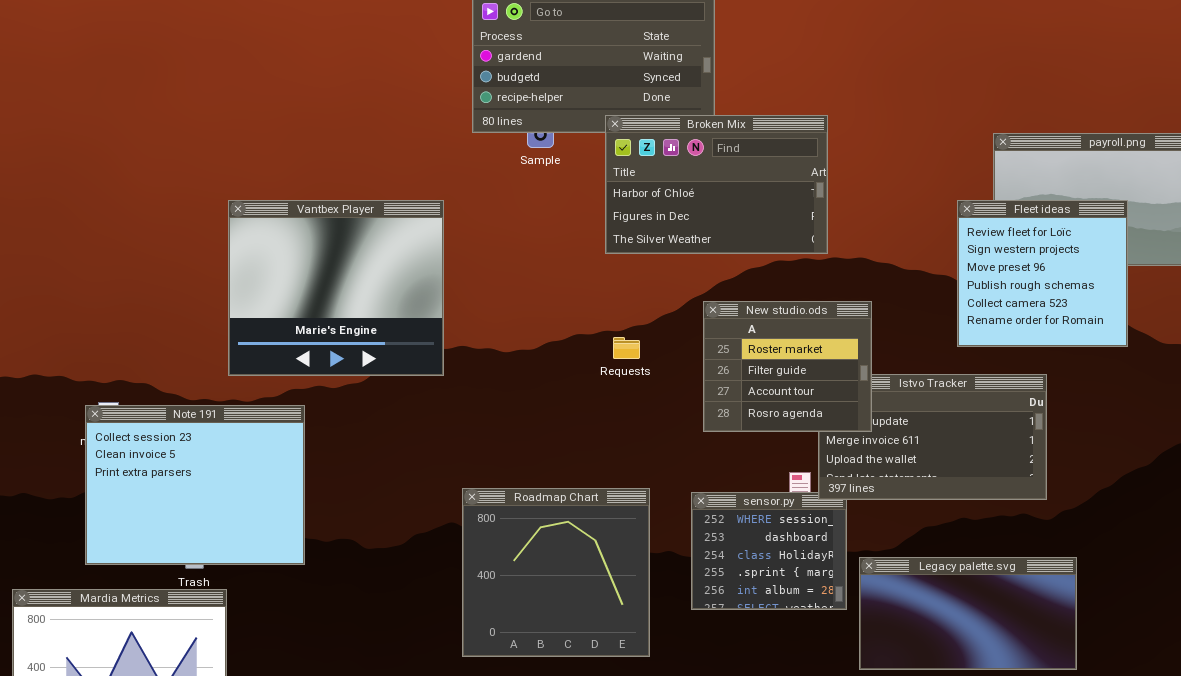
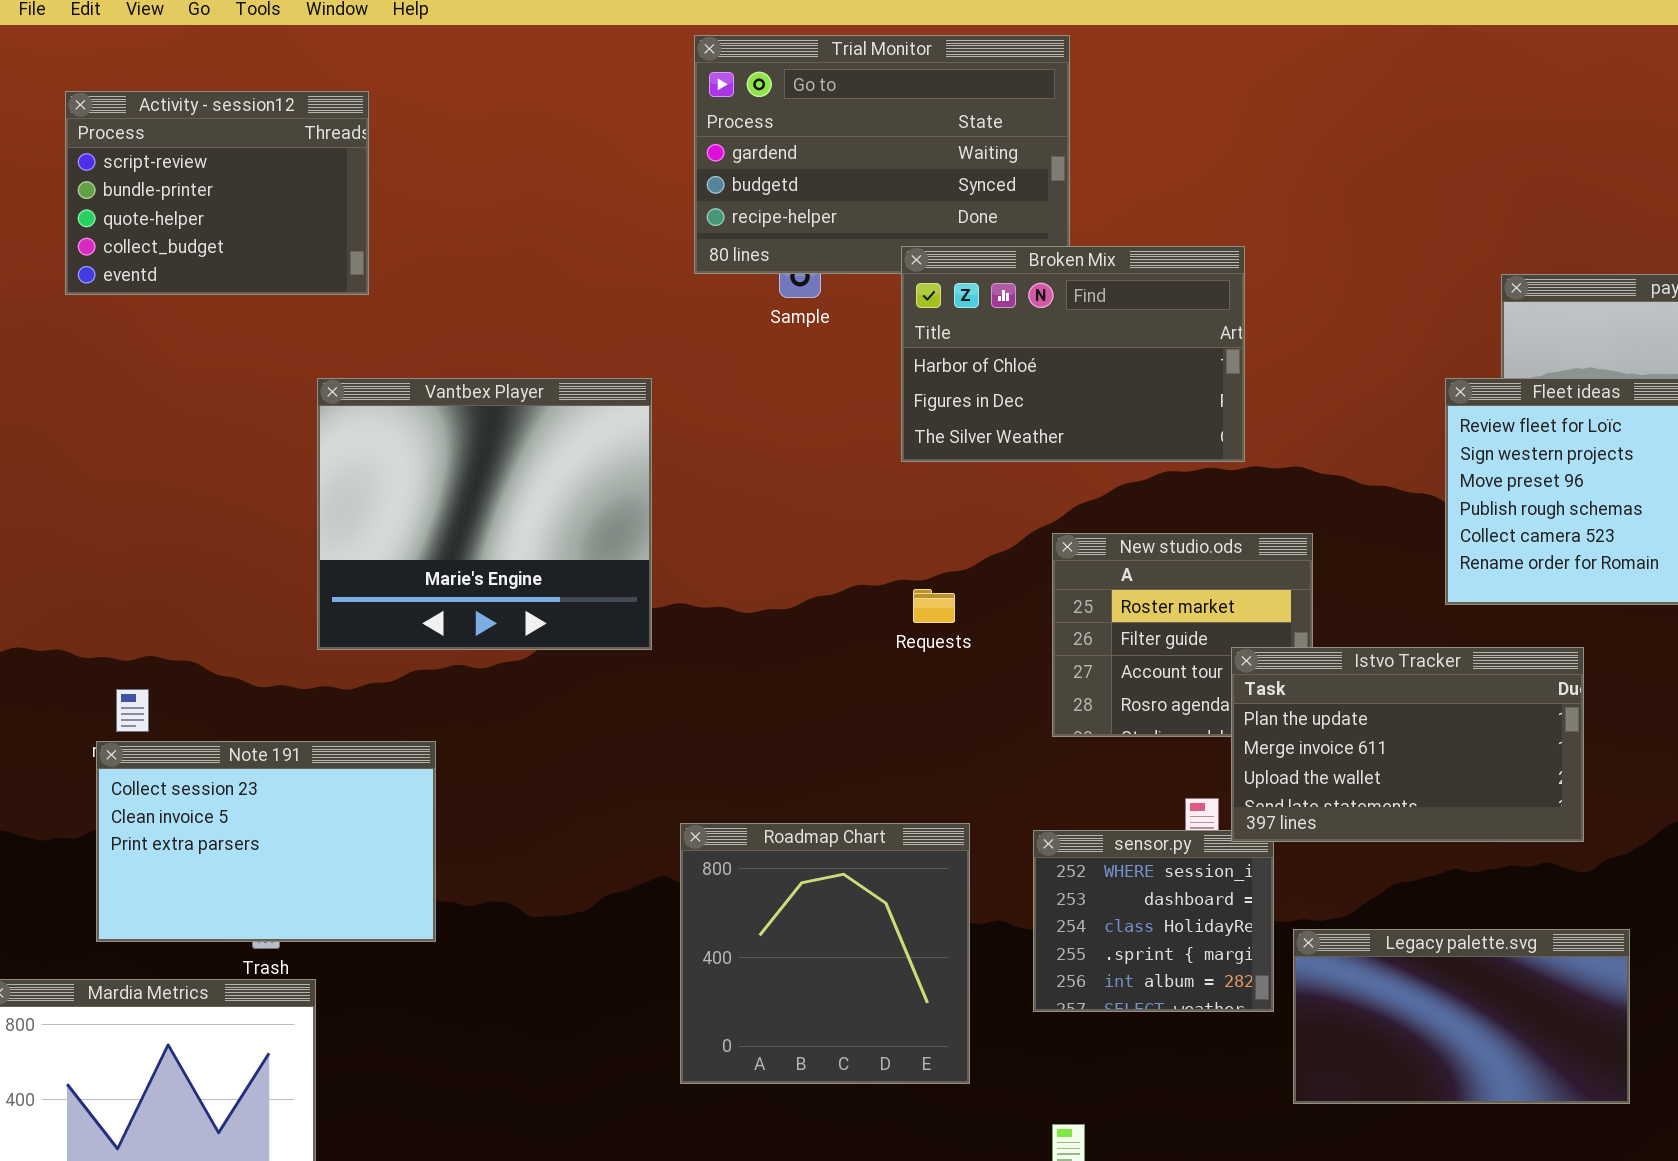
Activity - session12: none -> [65,91,369,295], opened
Istvo Tracker: [818,374,1047,500] -> [1231,647,1584,842], raised
Note 191: [85,405,305,565] -> [96,741,436,942], resized

